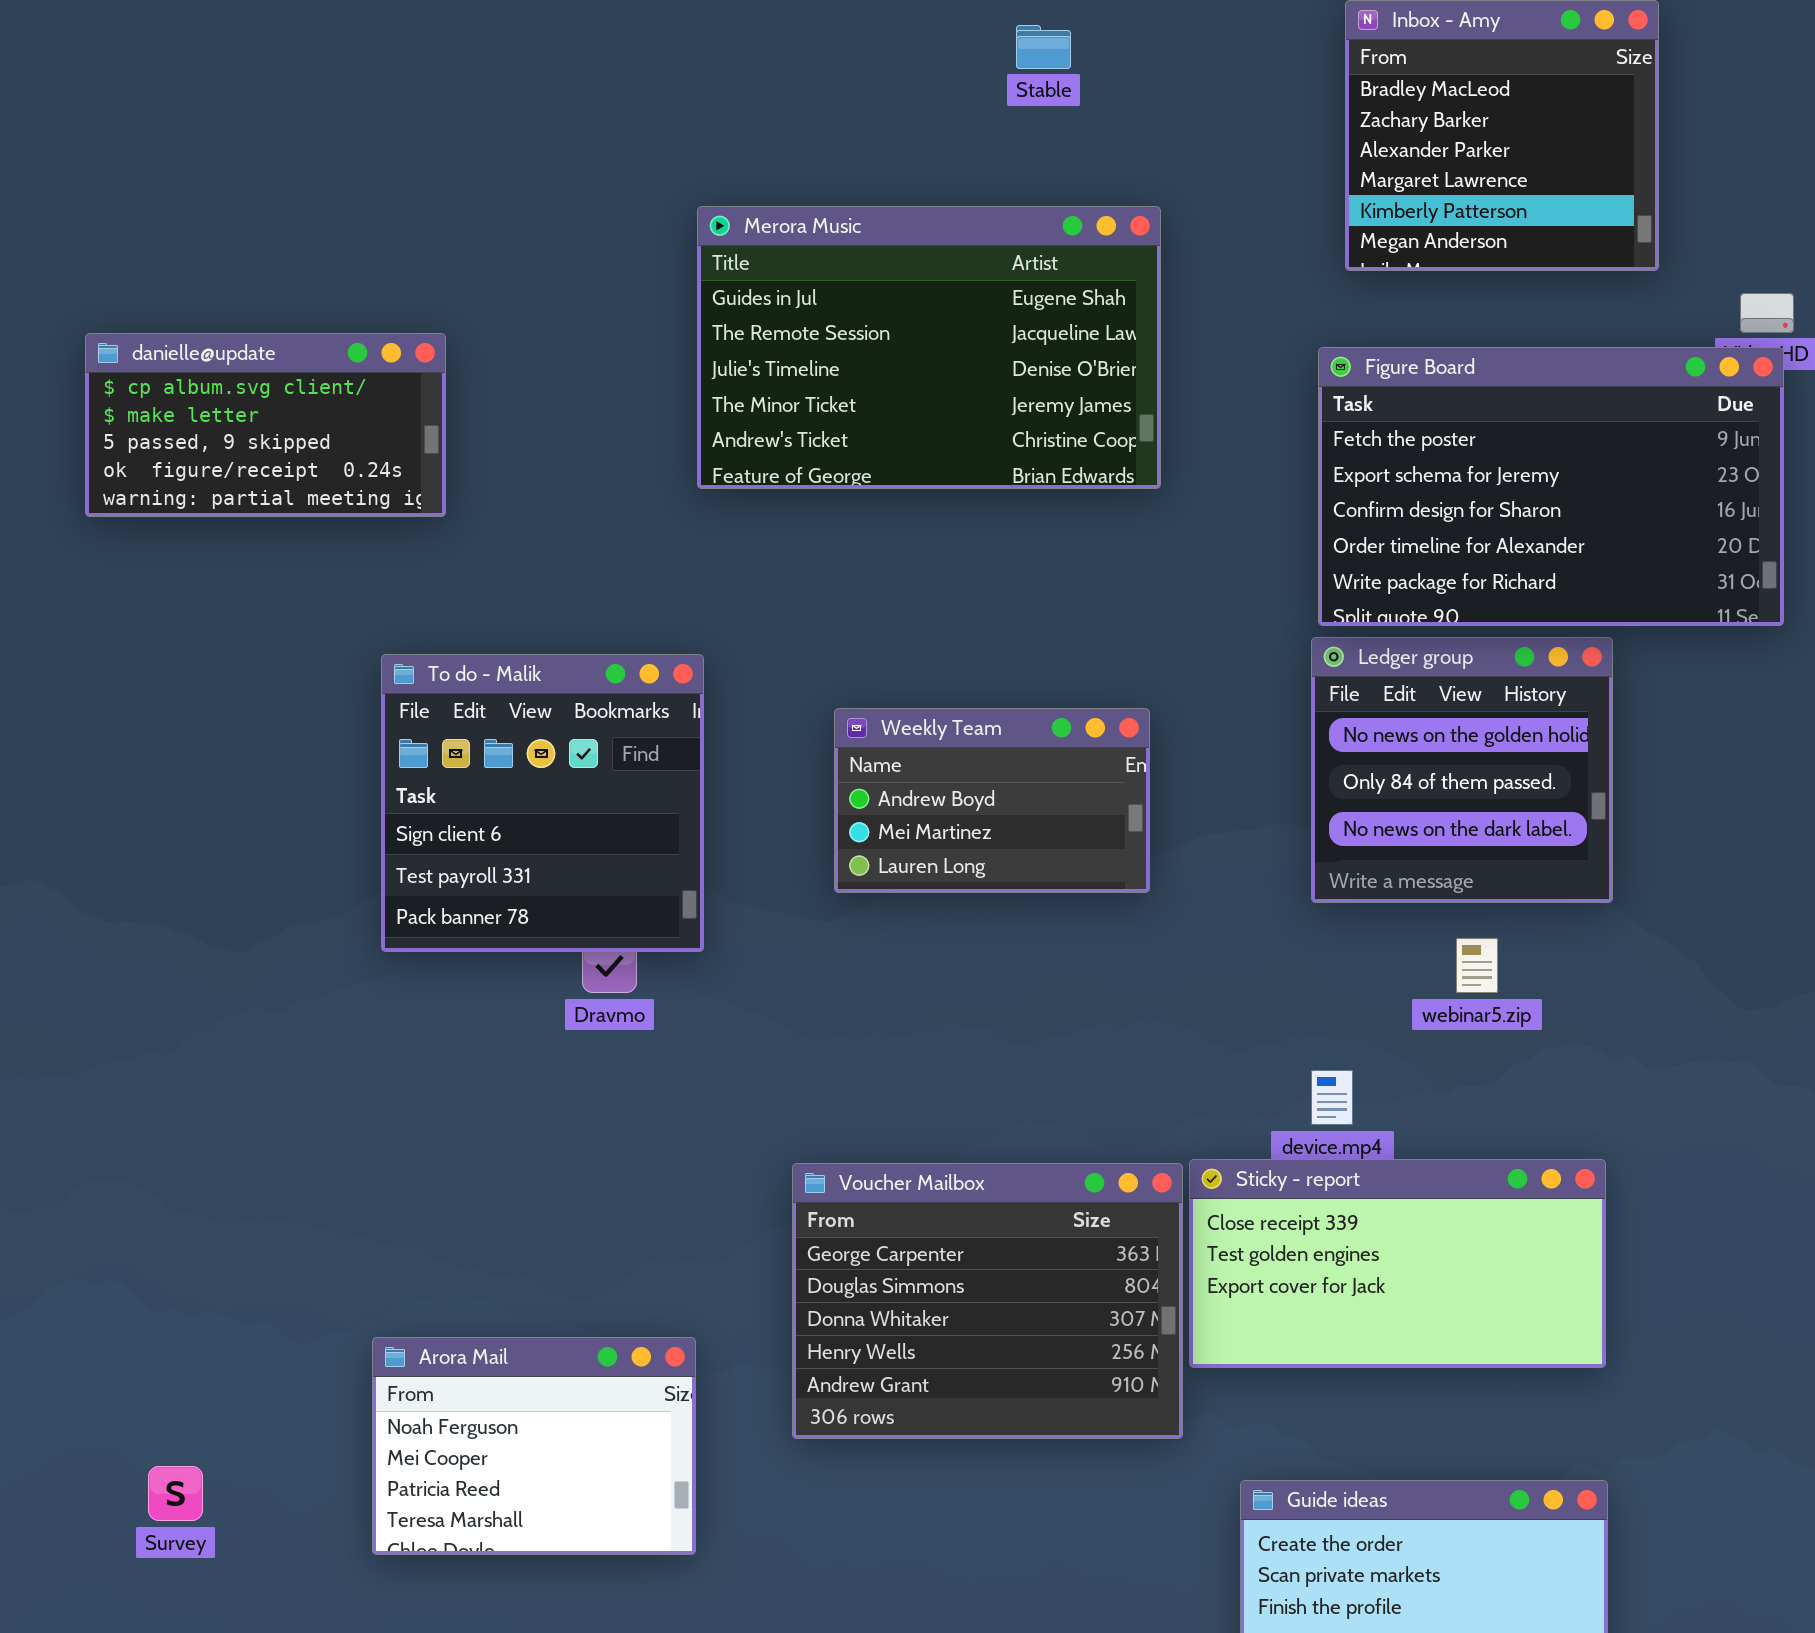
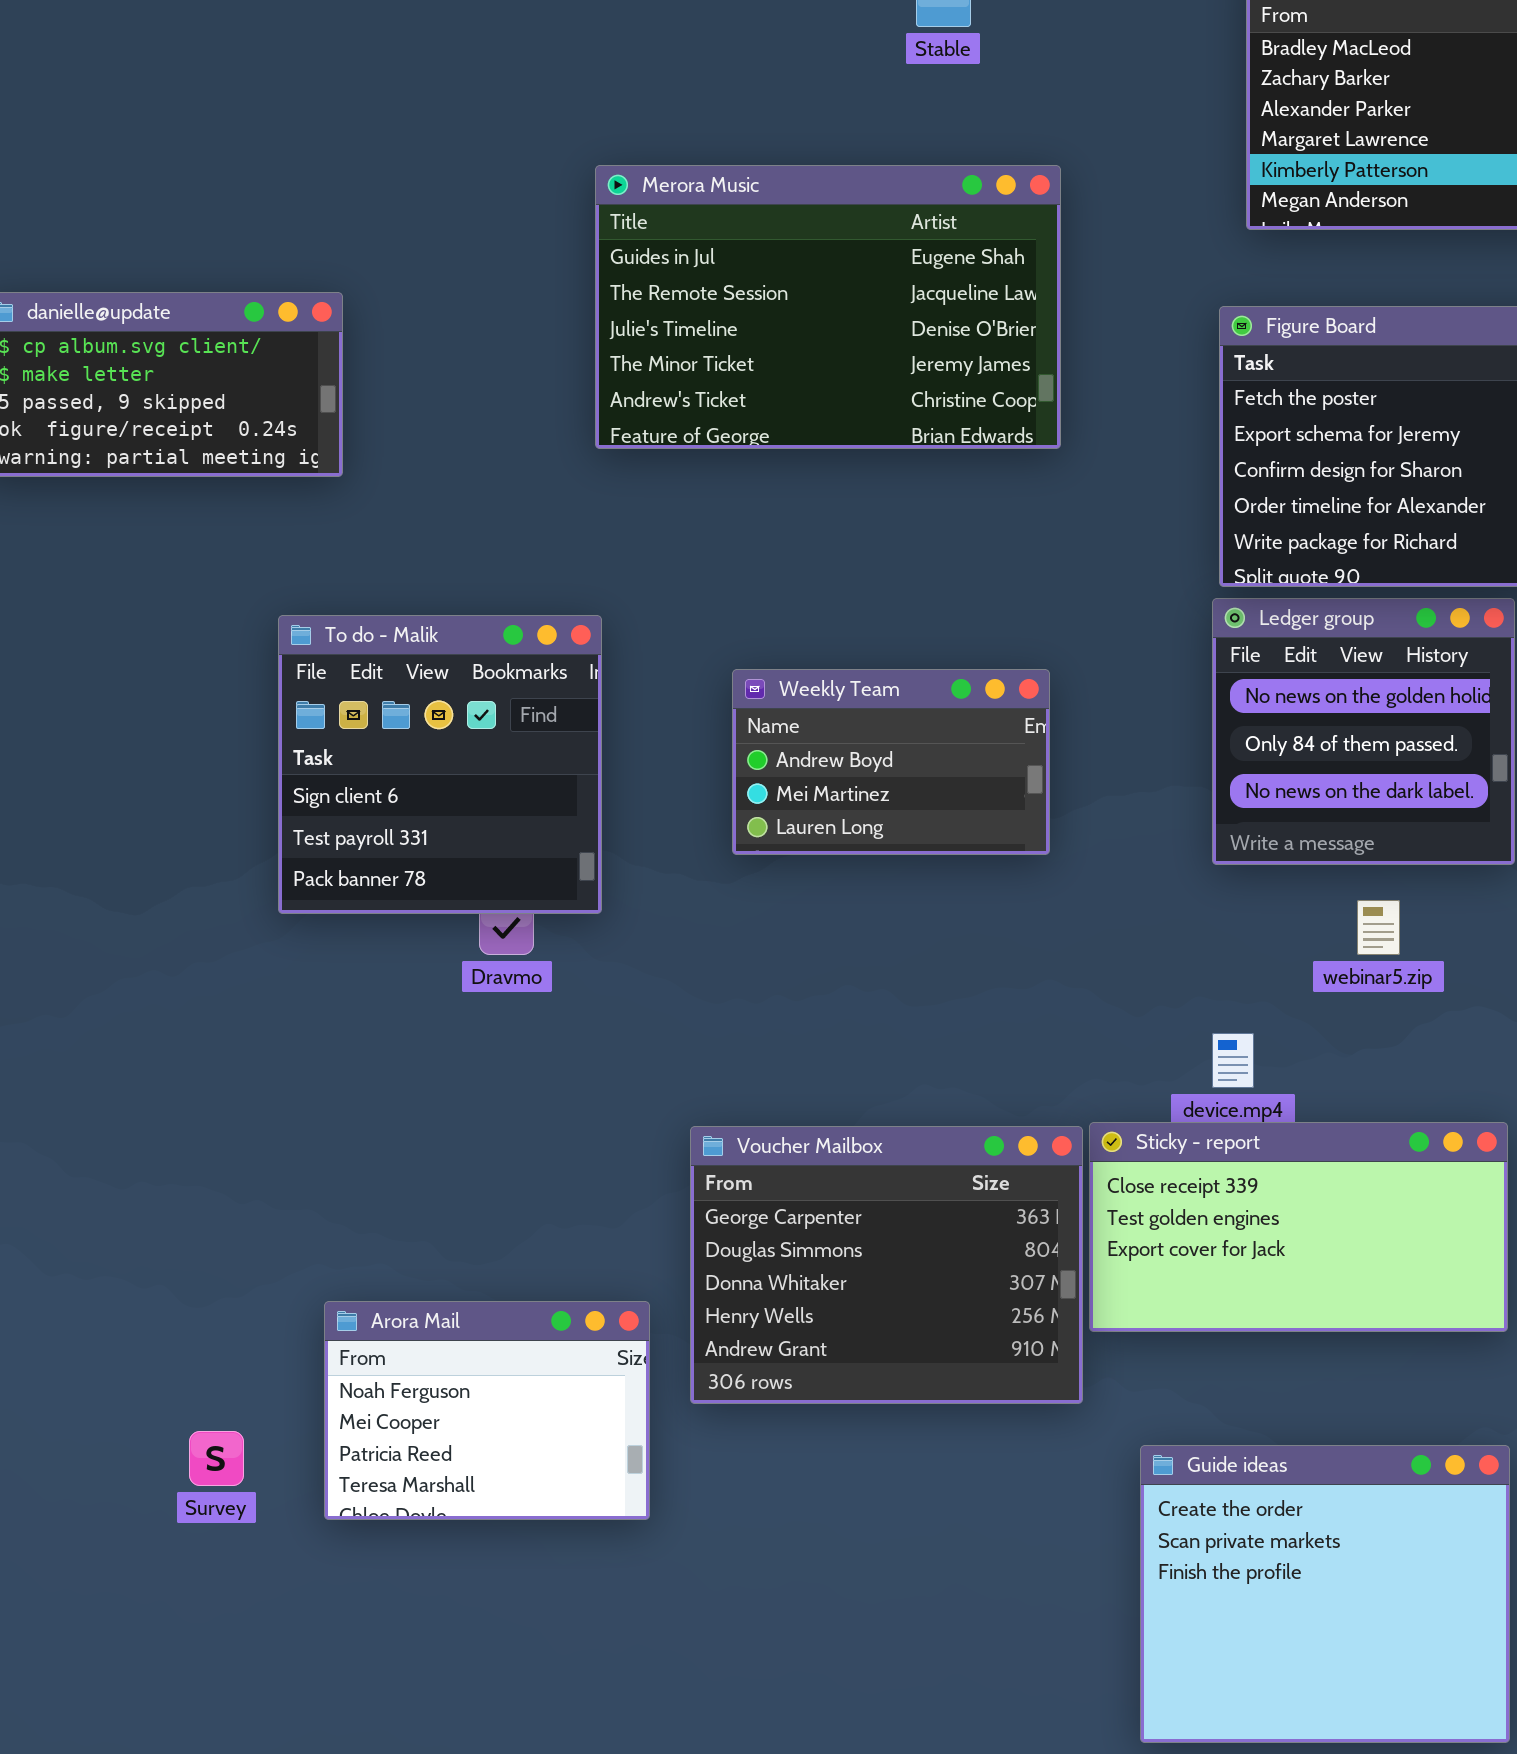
Arora Mail: [372,1337,696,1555] -> [324,1301,650,1520], moved
Survey: [148,1466,203,1521] -> [189,1431,244,1486], moved

